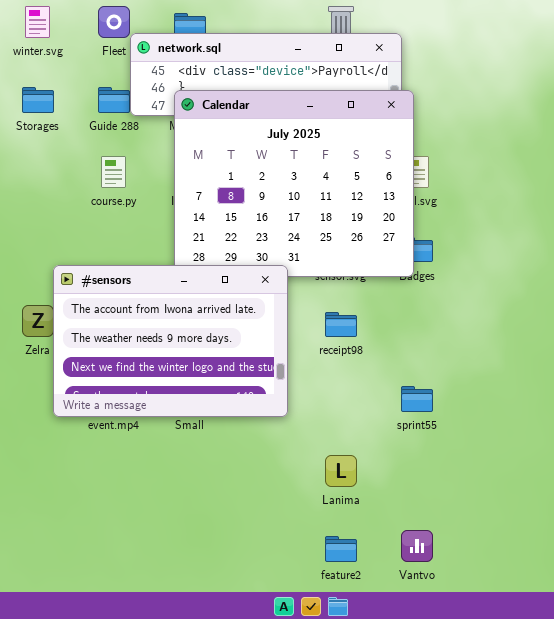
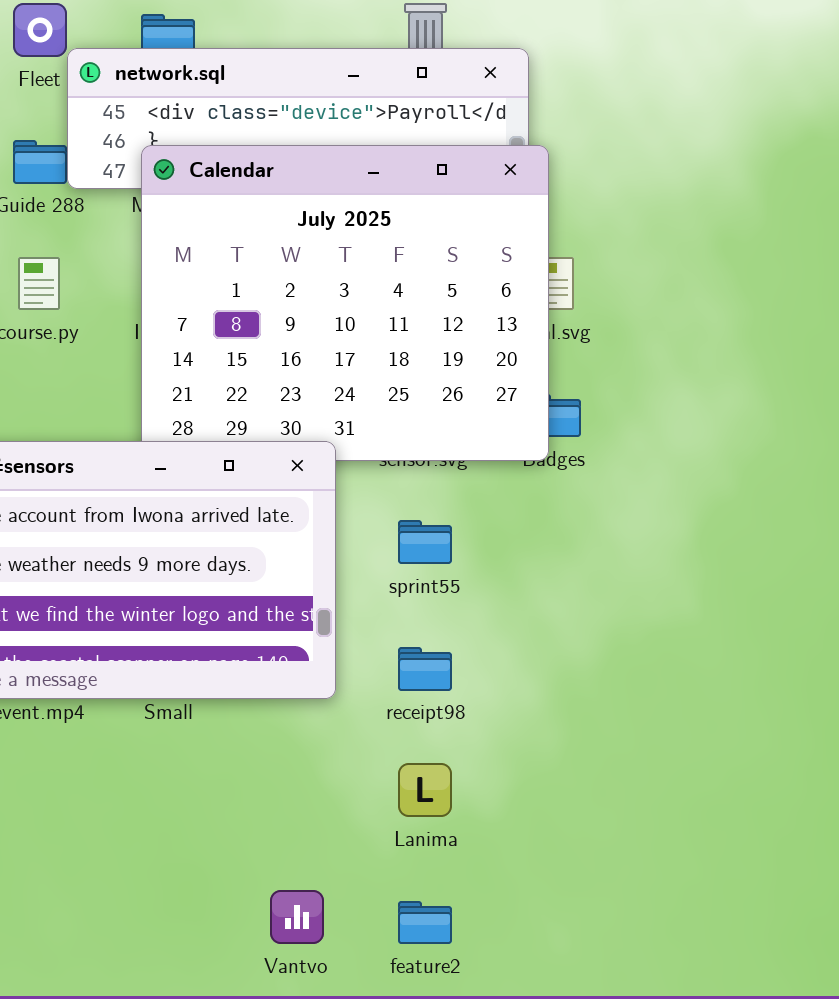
receipt98: [325,312,357,337] -> [398,647,452,691], moved
sprint55: [401,386,433,412] -> [398,520,452,564], moved
Vantvo: [401,530,433,562] -> [270,890,324,944], moved

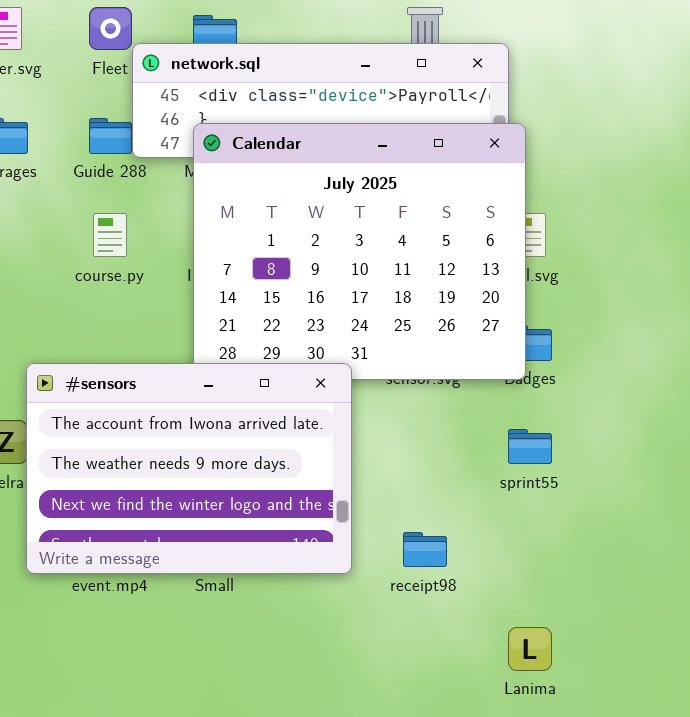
sprint55: [398,520,452,564] -> [508,429,552,464], moved
Lanima: [398,763,452,817] -> [508,627,552,671], moved

